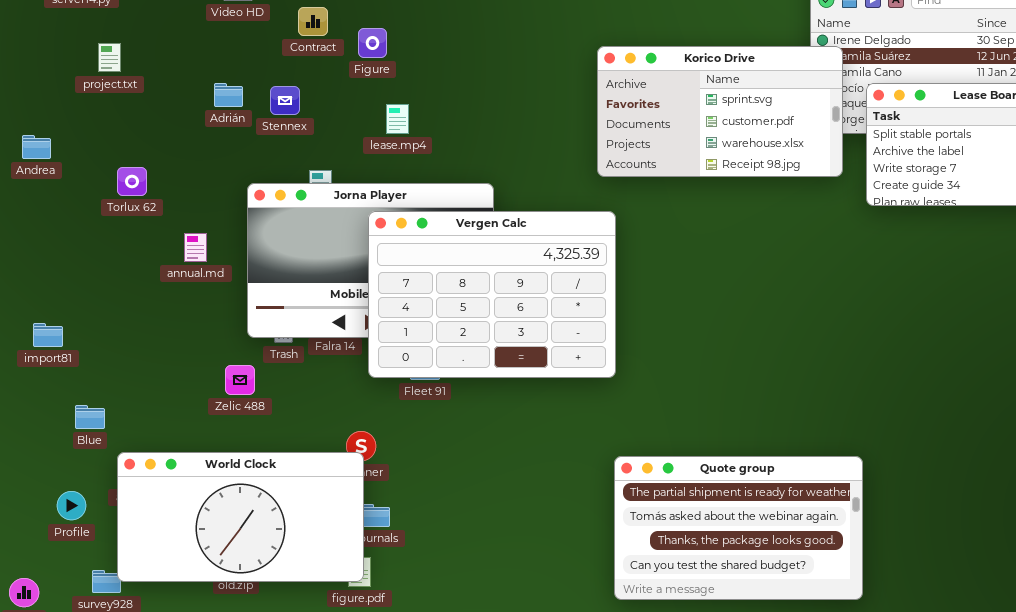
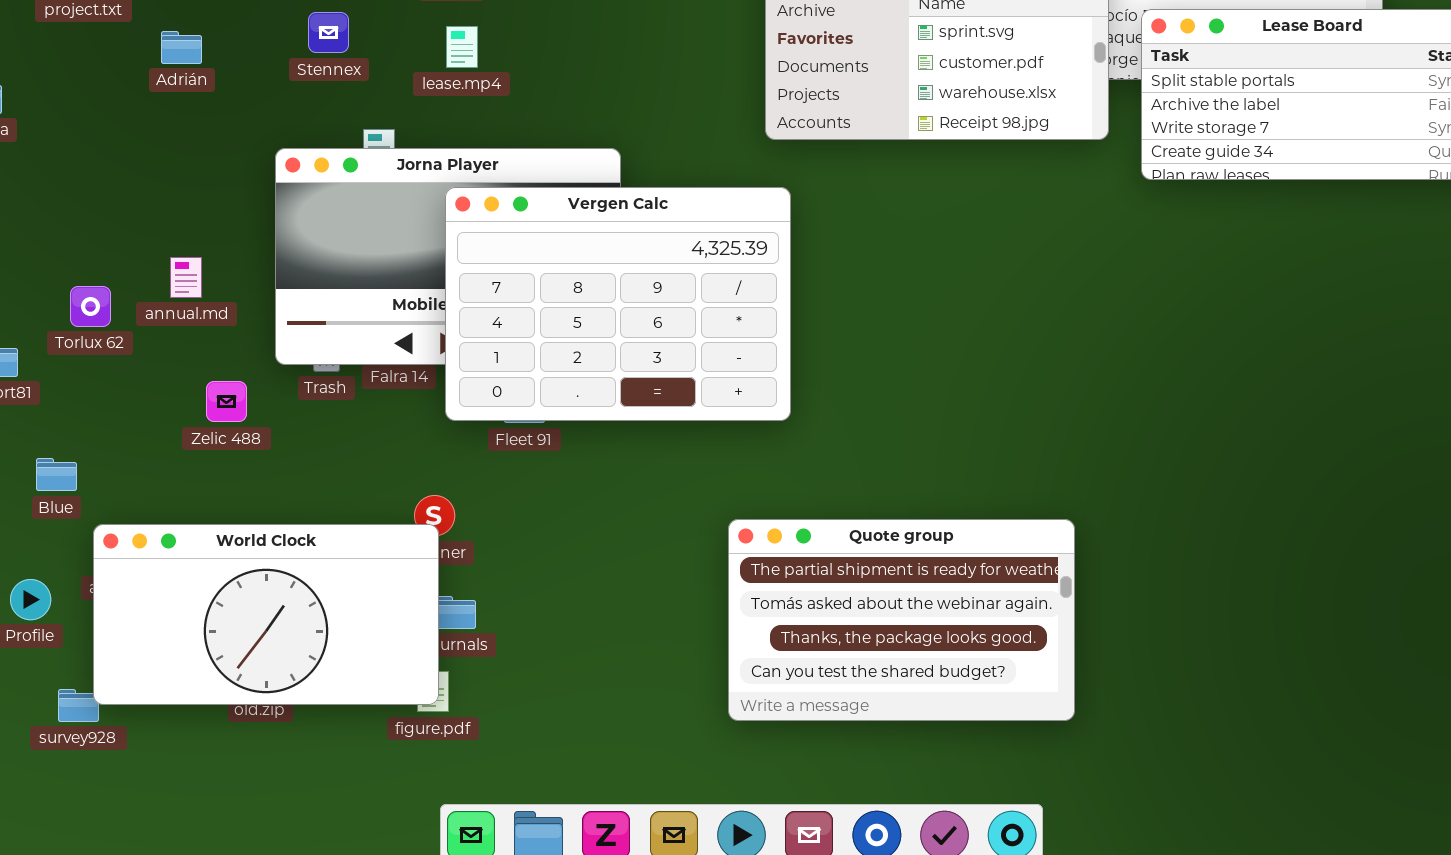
Adrián: [214,83,243,107] -> [161,31,202,64], moved
lease.mp4: [386,104,409,134] -> [446,26,478,68], moved
Torlux 62: [117,167,147,196] -> [70,286,111,327], moved
annual.md: [184,233,207,262] -> [170,257,202,298], moved
Zelic 488: [225,365,255,395] -> [206,381,247,422], moved
Quote group: [614,456,863,600] -> [728,519,1075,721], moved

